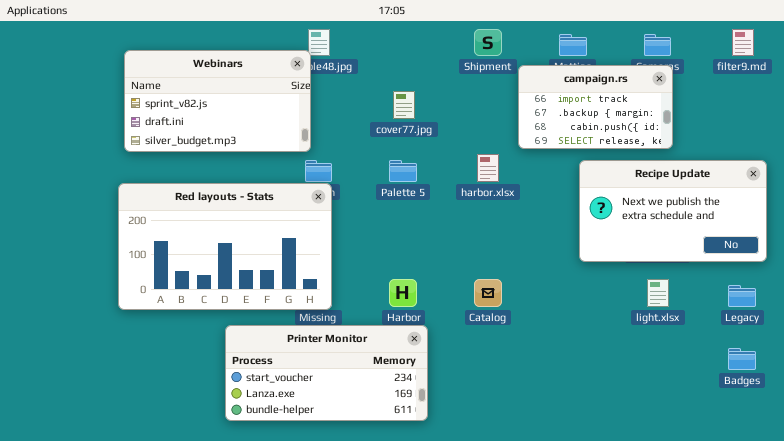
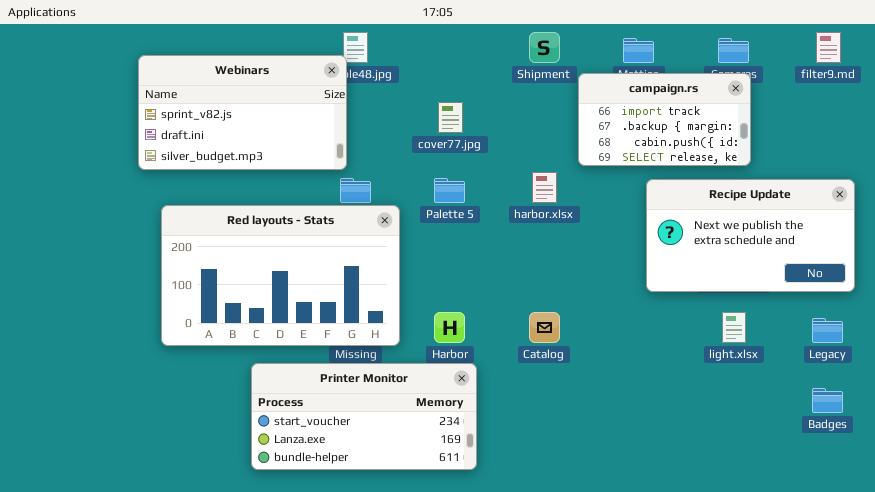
Red layouts - Stats: [118,183,332,310] -> [161,205,400,346], moved

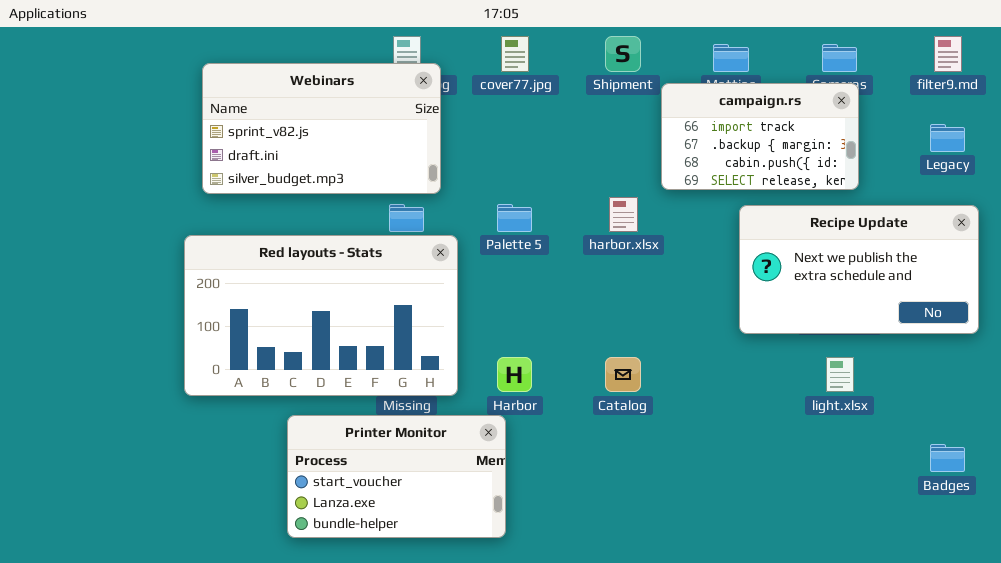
Webinars: [138,55,347,170] -> [202,63,441,194], moved
cover77.jpg: [438,102,463,133] -> [501,36,529,72], moved
Legacy: [812,318,843,343] -> [930,124,965,152], moved
Printer Monitor: [251,363,477,470] -> [287,415,506,538], resized

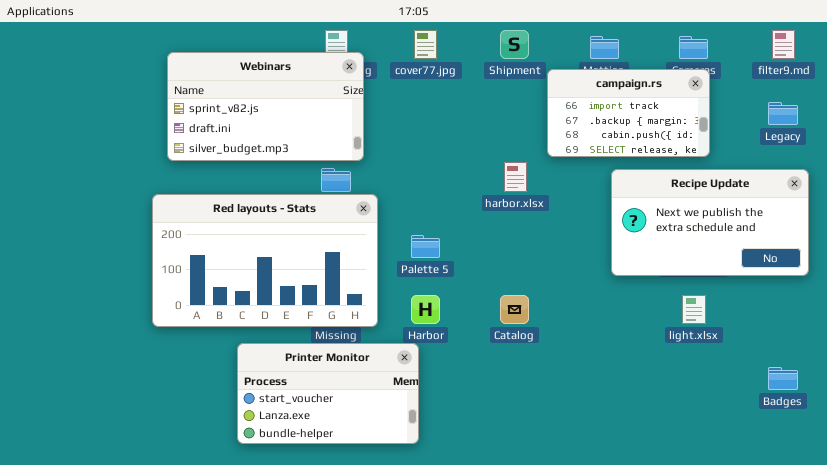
Palette 5: [497,204,532,232] -> [411,235,440,258], moved

